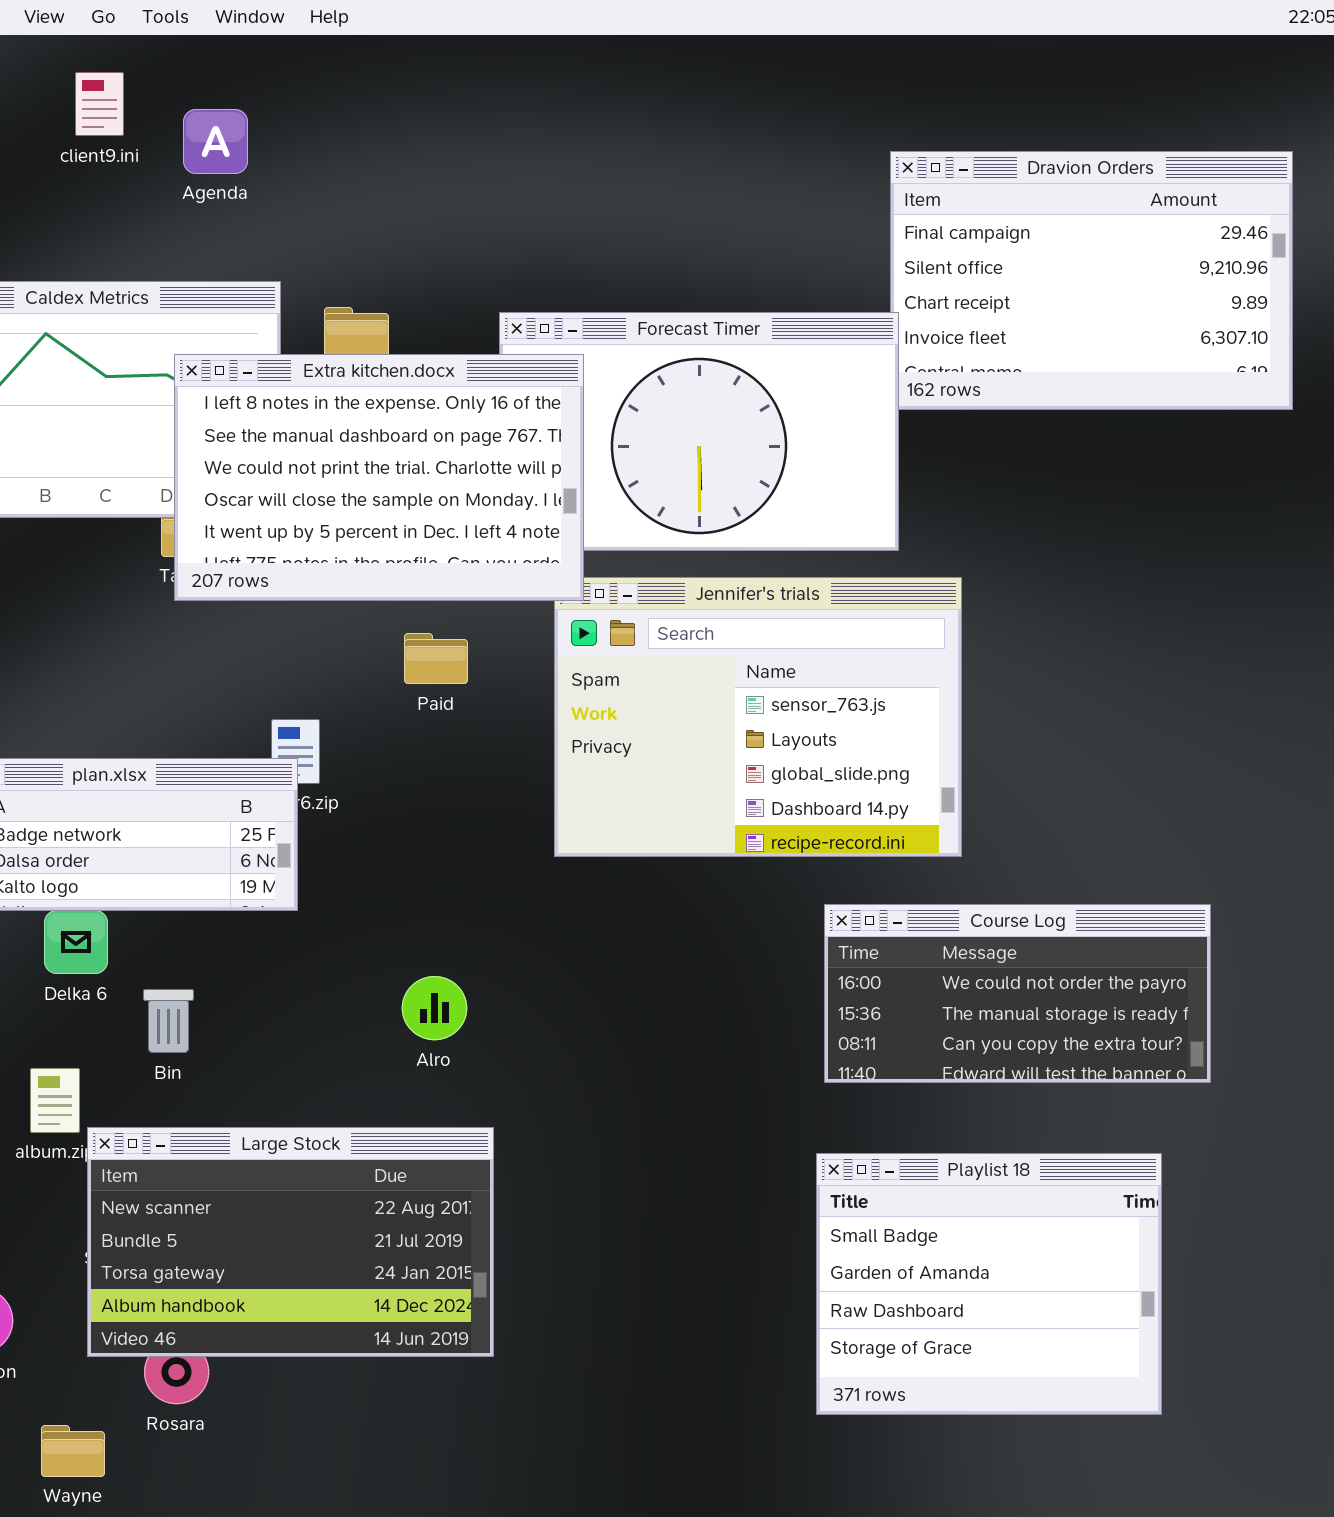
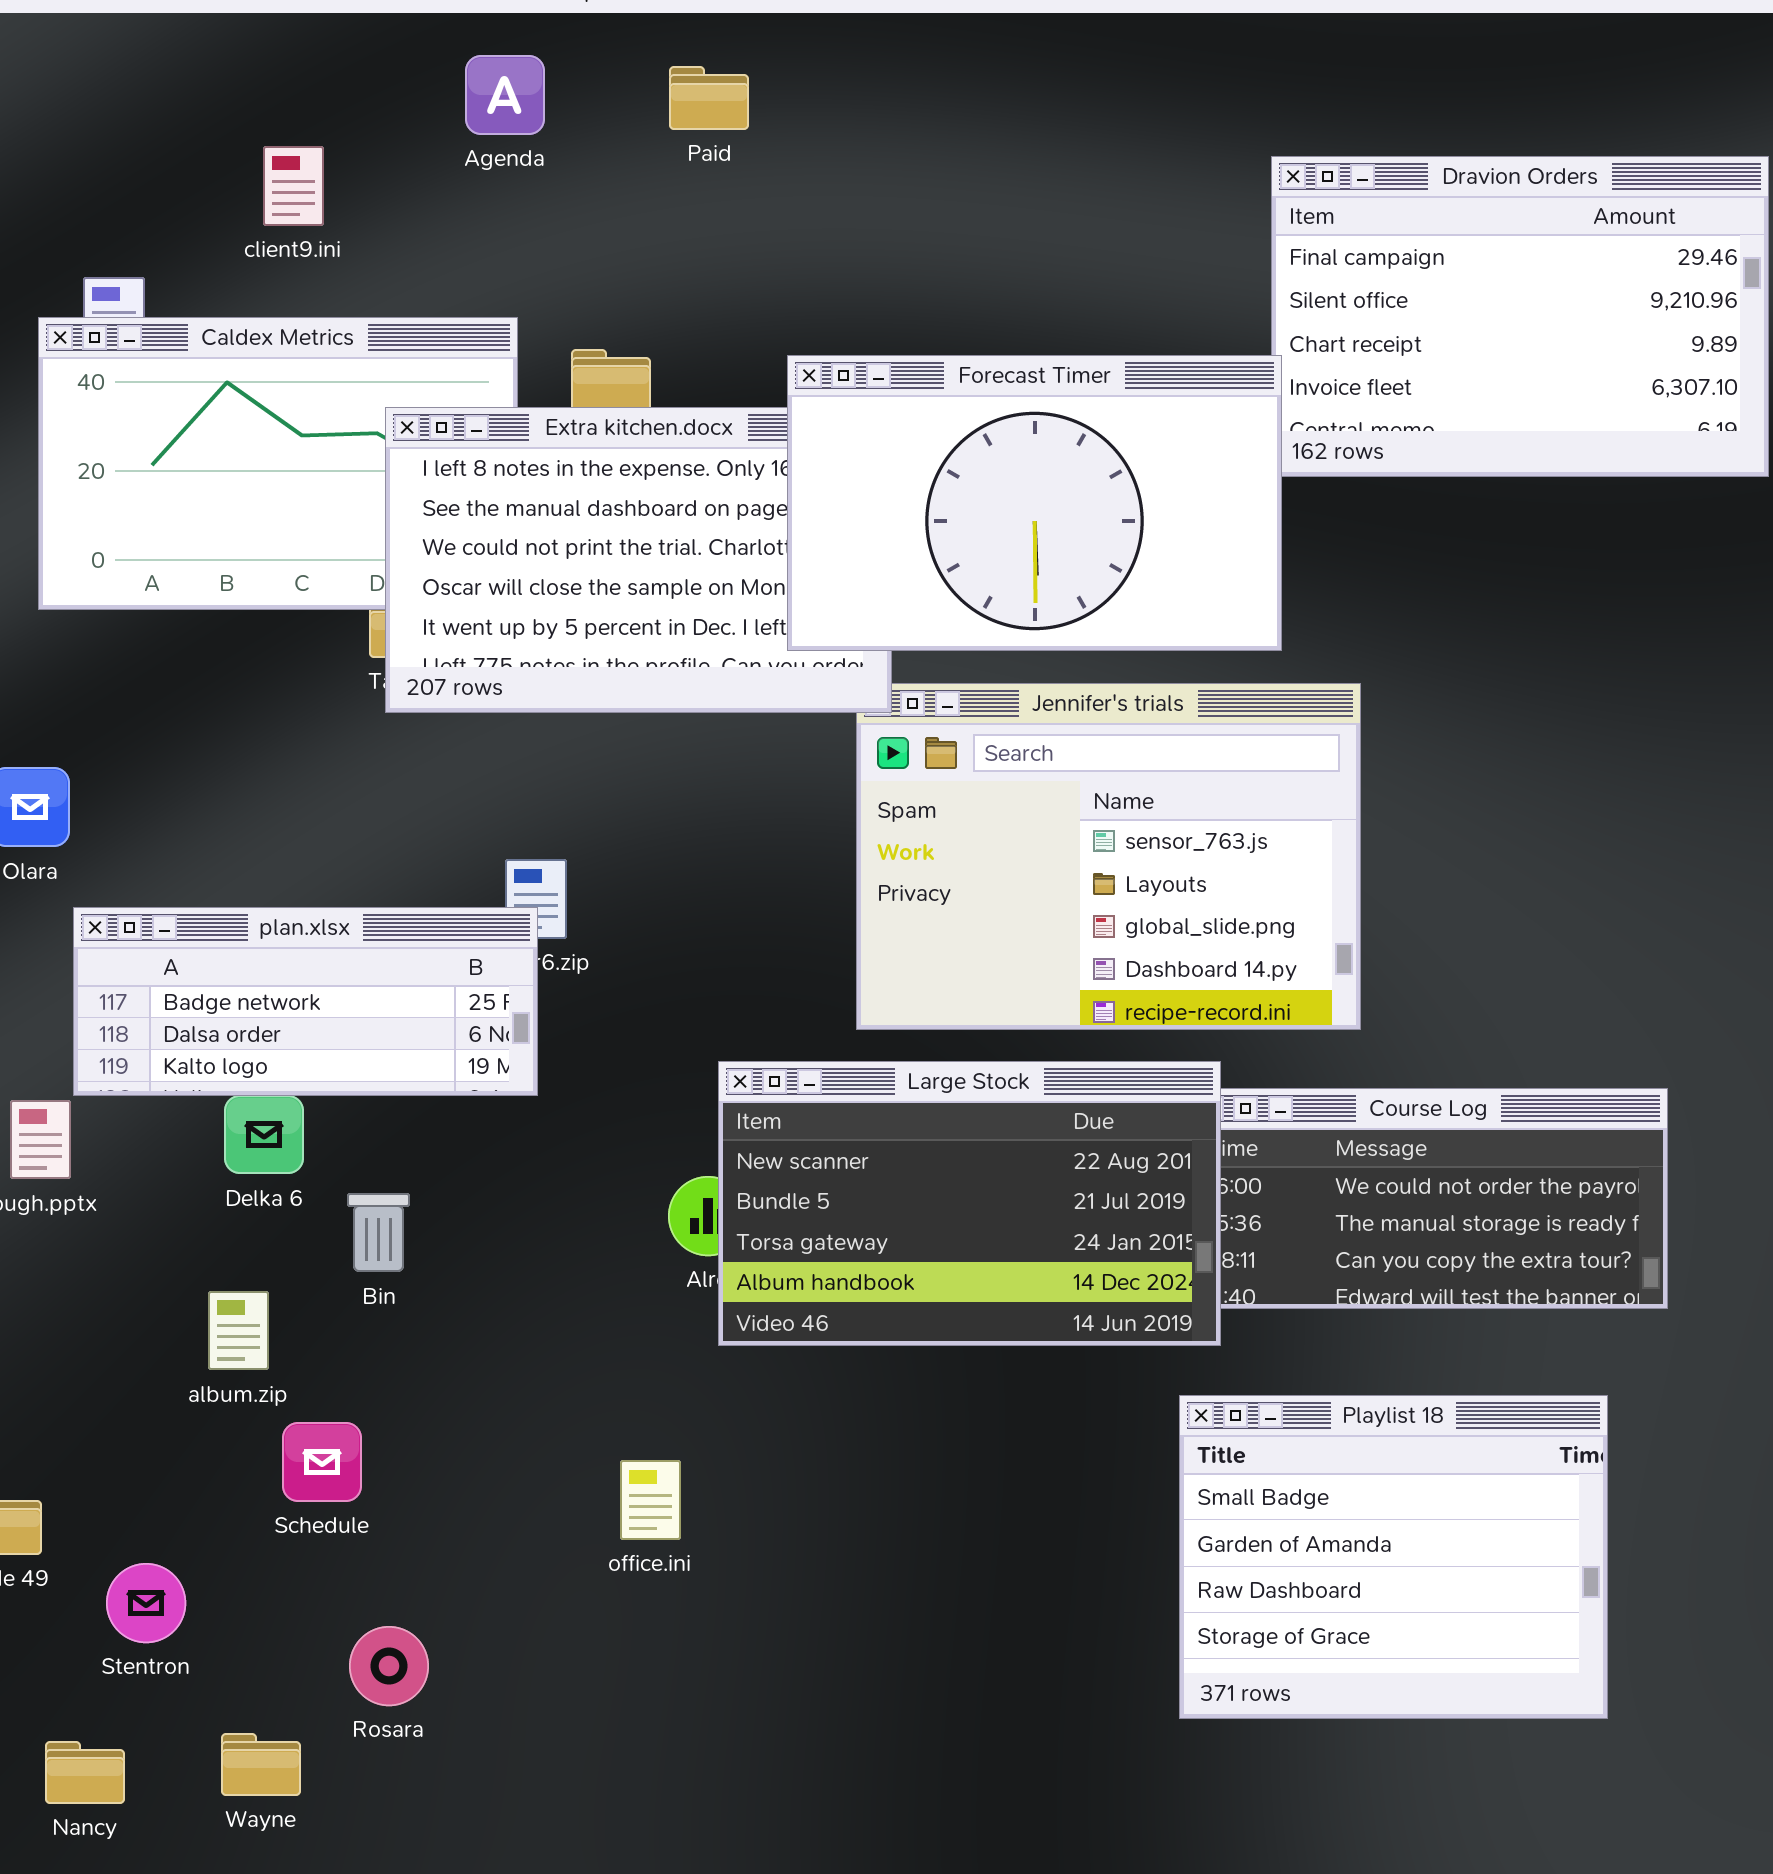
client9.ini: [75,72,124,136] -> [263,146,324,226], moved
Agenda: [183,109,248,174] -> [465,55,545,135], moved
Forecast Timer: [499,312,899,551] -> [787,355,1282,651], raised
Paid: [404,633,468,684] -> [669,66,749,130], moved
Large Stock: [87,1127,494,1357] -> [718,1061,1221,1346], moved

